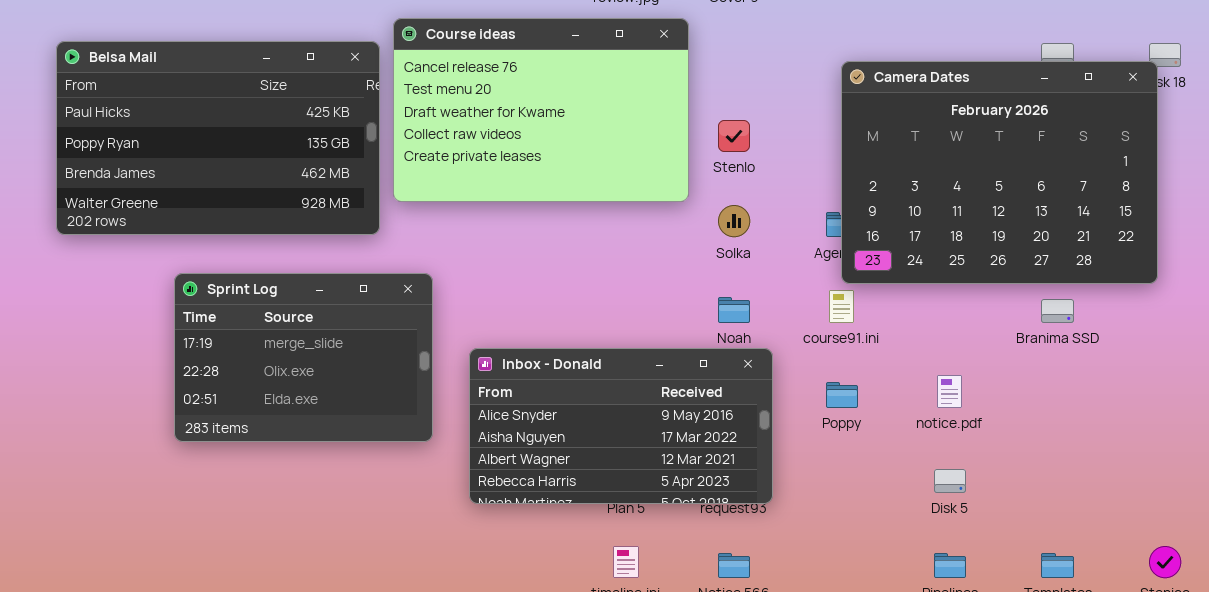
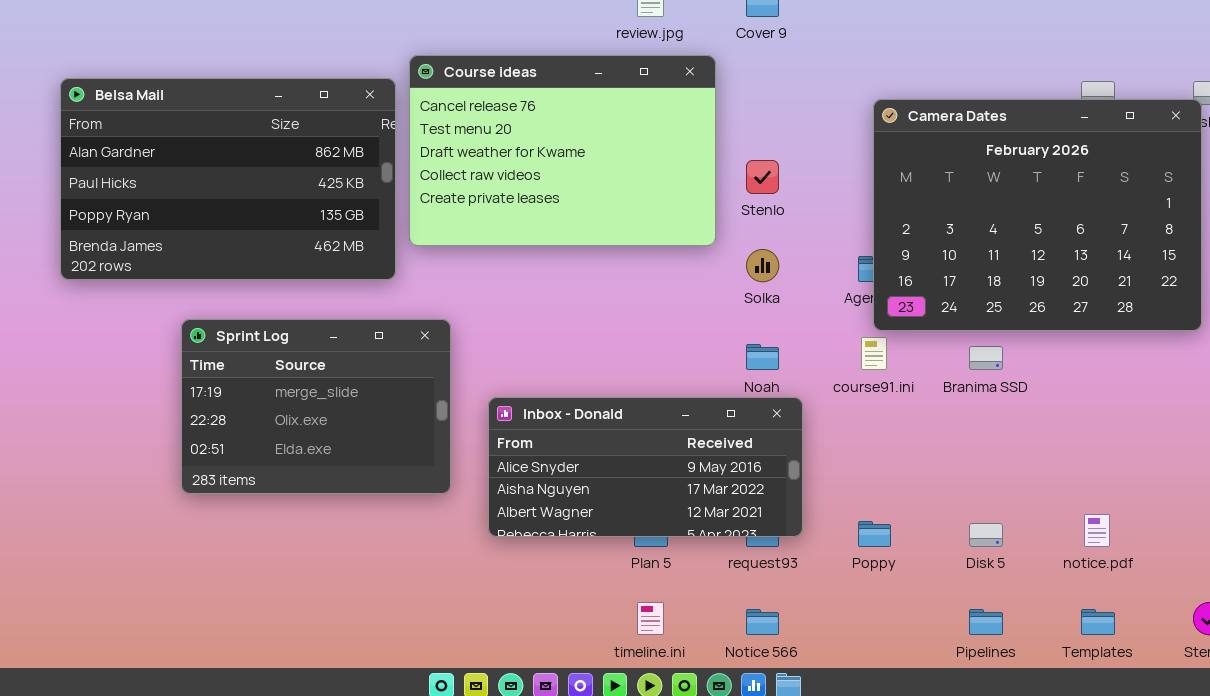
Belsa Mail: [56,41,380,235] -> [60,78,396,280], scrolled up 1 row
Branima SSD: [1041,299,1074,323] -> [969,346,1003,370], moved
Inbox - Donald: [469,348,773,504] -> [488,397,803,537], resized
notice.pdf: [937,375,962,408] -> [1084,514,1110,547], moved
Poppy: [826,382,858,408] -> [858,521,891,547], moved

